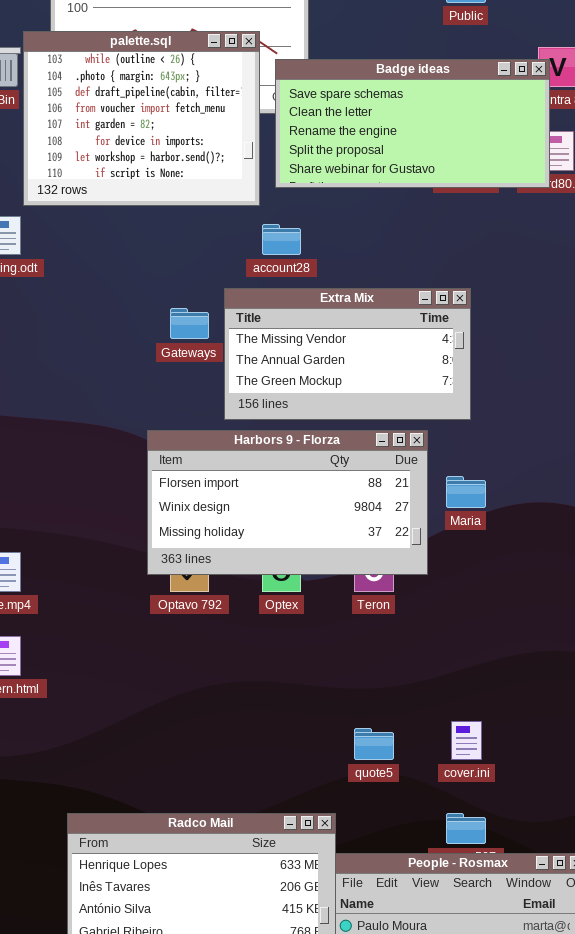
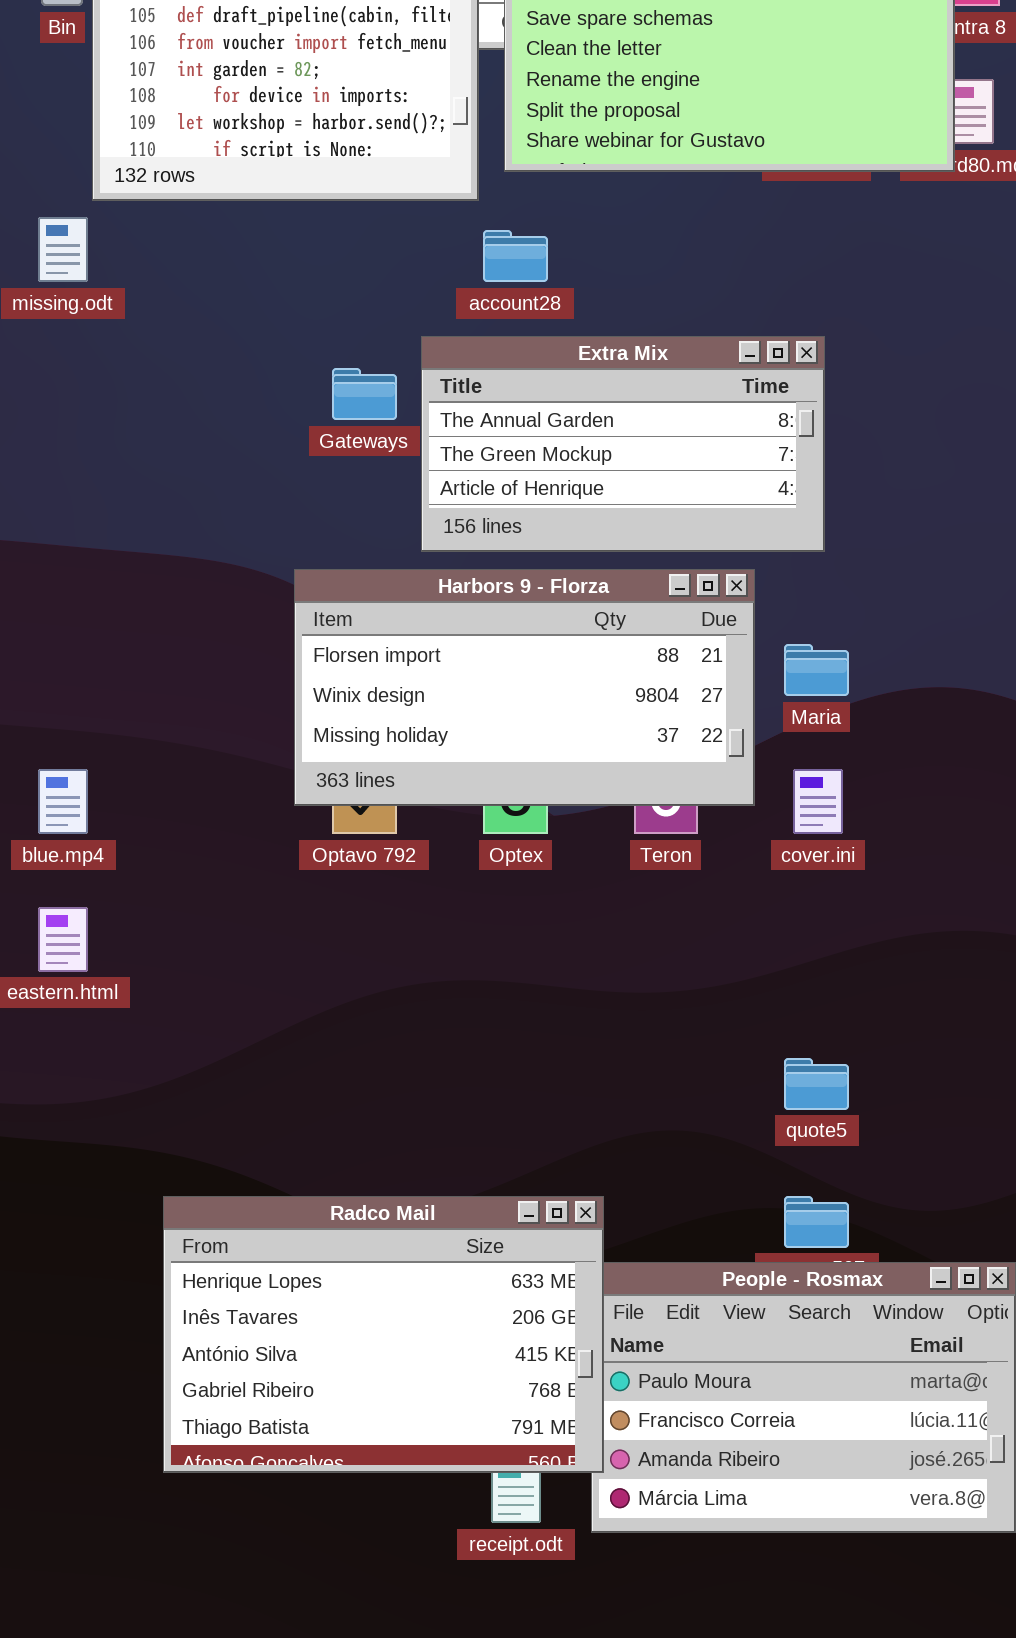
Extra Mix: [224,288,471,420] -> [421,336,825,552], scrolled down 1 row
cover.ini: [451,721,482,760] -> [793,769,843,834], moved
quote5: [354,728,394,760] -> [784,1058,849,1110], moved

